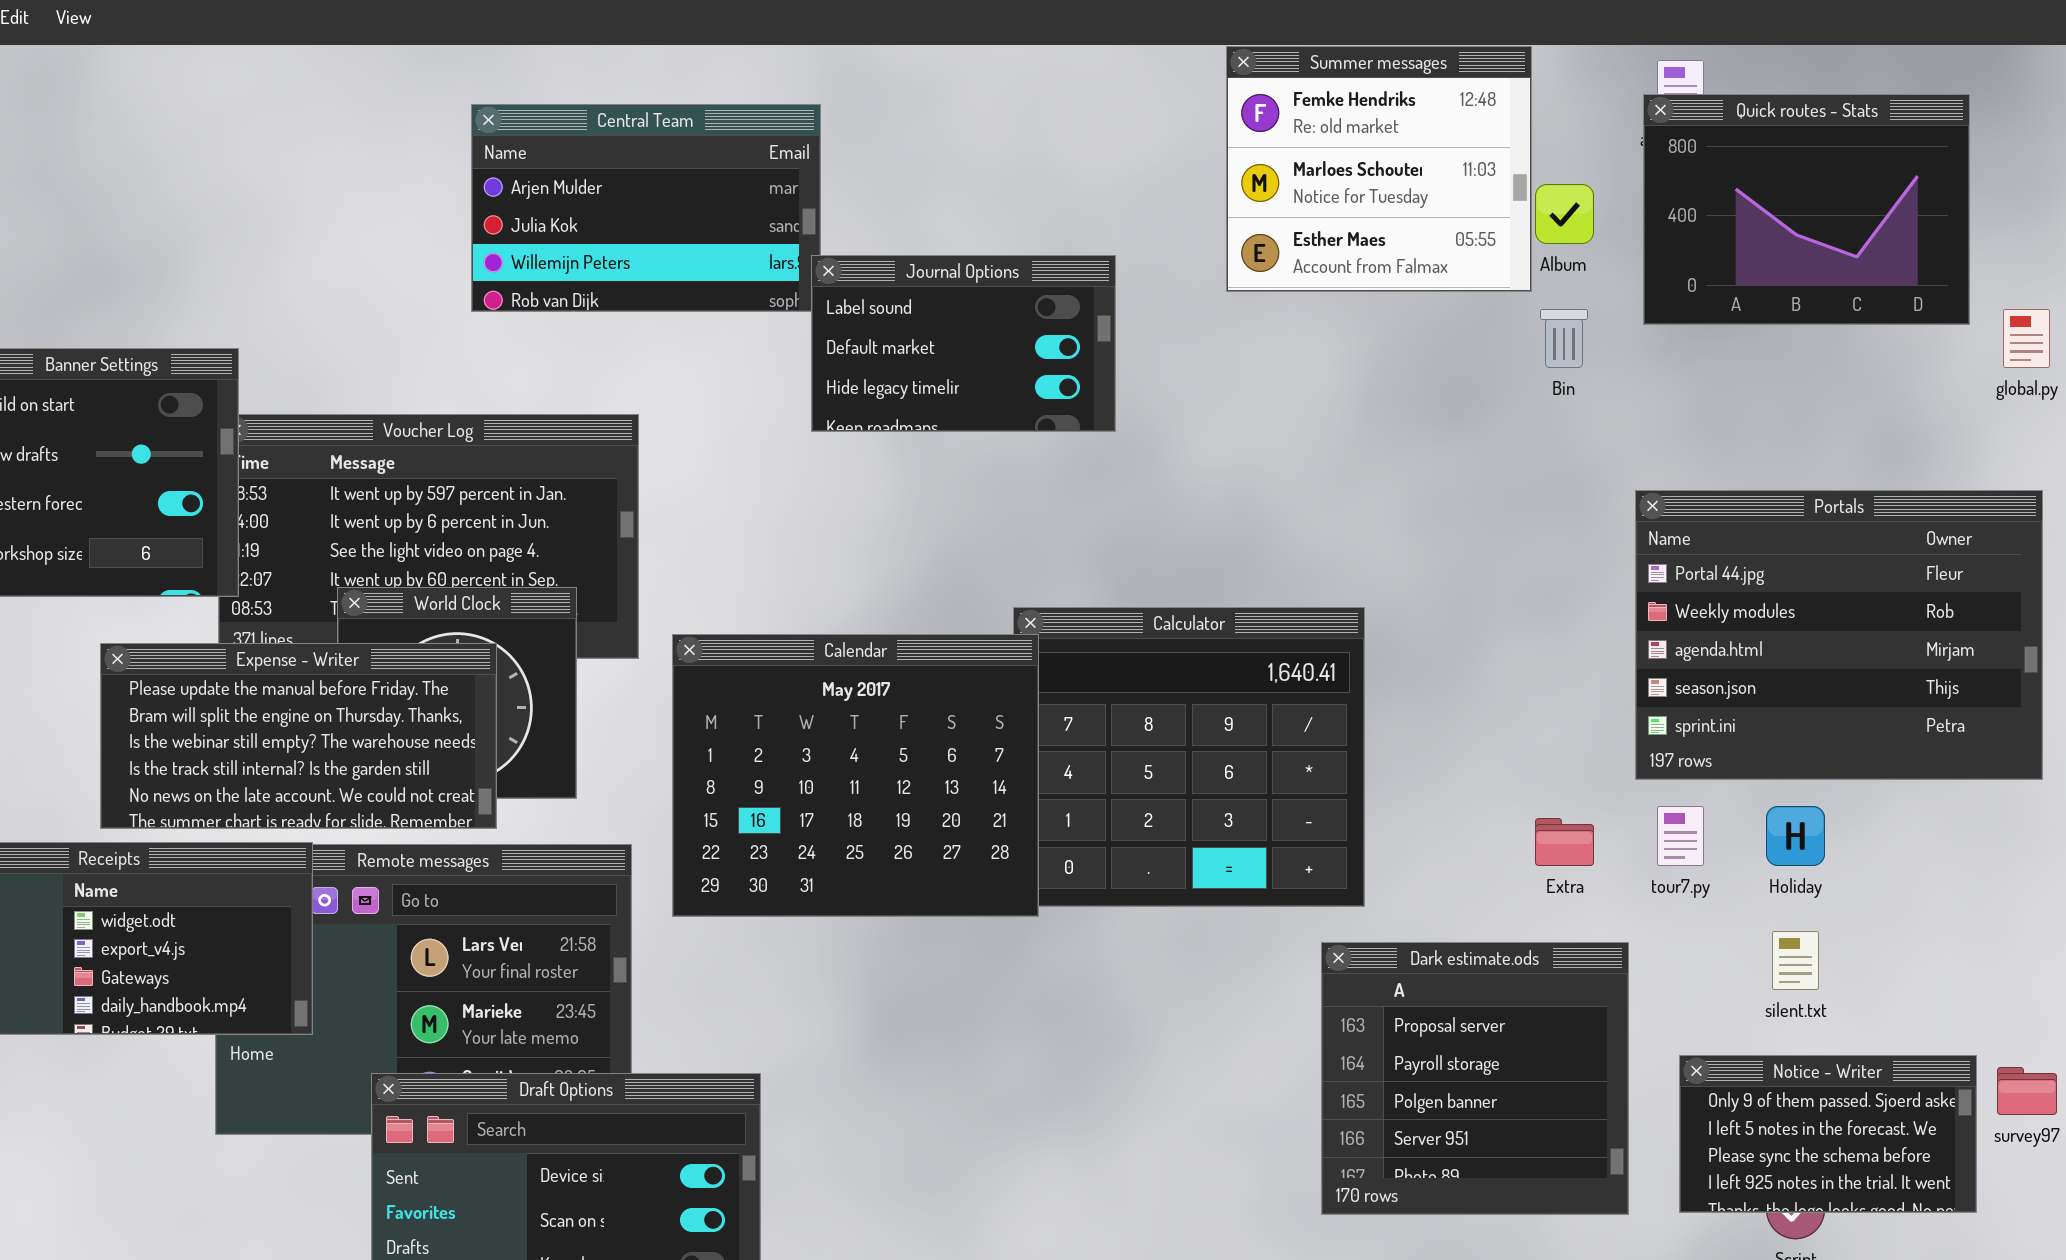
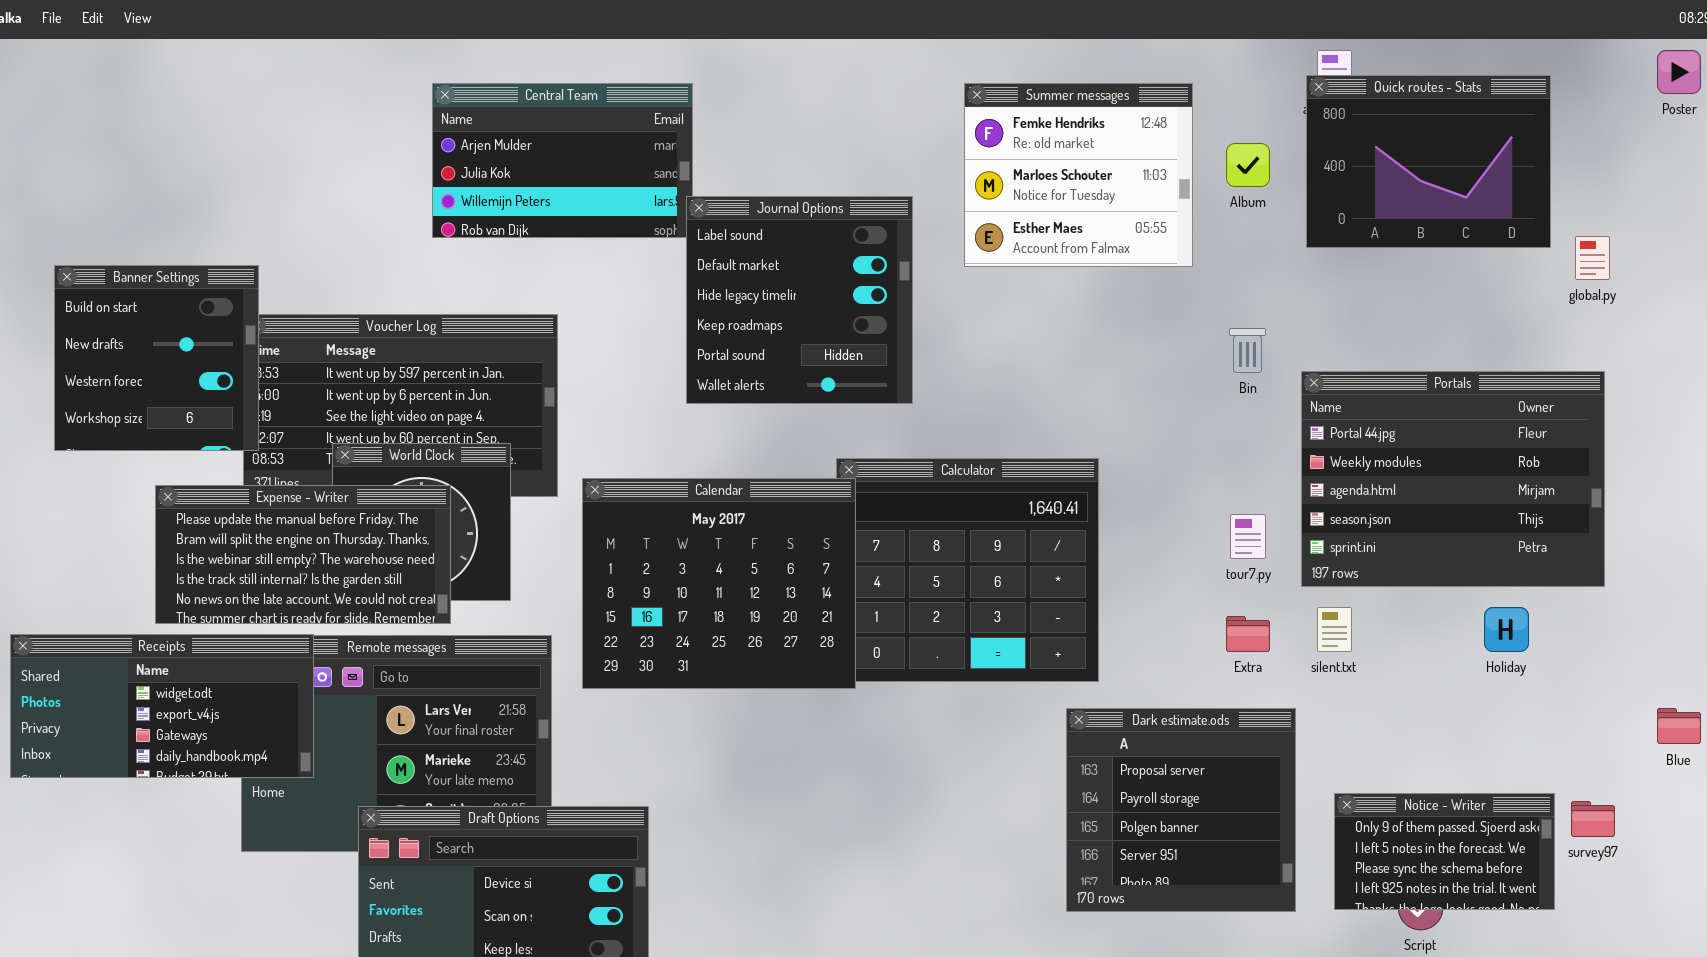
Summer messages: [1226,46,1532,292] -> [964,83,1193,267], moved
Journal Options: [811,255,1116,432] -> [686,196,913,404], resized
Bin: [1540,309,1588,368] -> [1229,328,1266,373], moved
tour7.py: [1657,806,1704,866] -> [1230,514,1266,559], moved
Holiday: [1766,806,1825,866] -> [1484,607,1529,652], moved
silent.txt: [1772,931,1819,990] -> [1317,607,1352,652], moved

